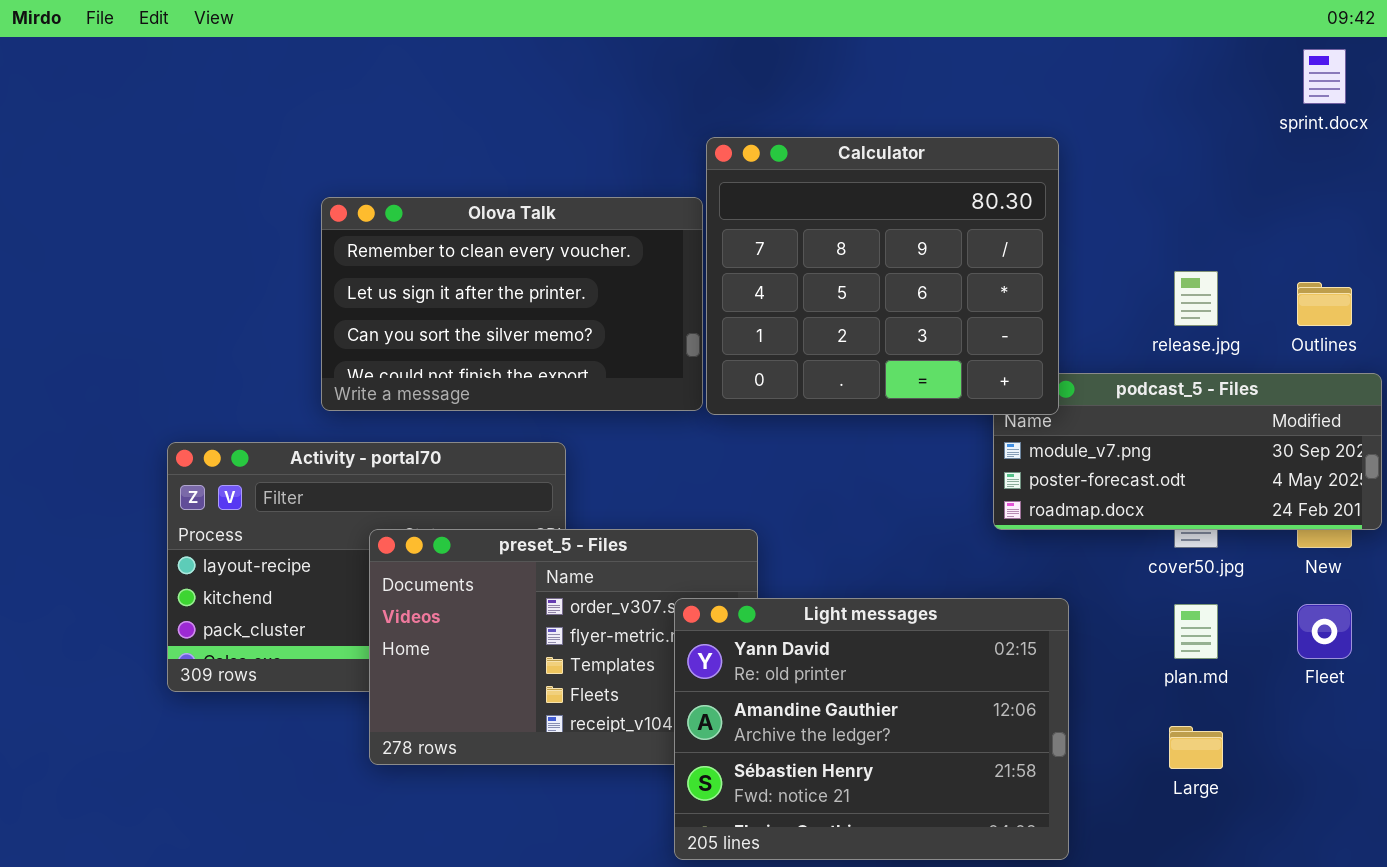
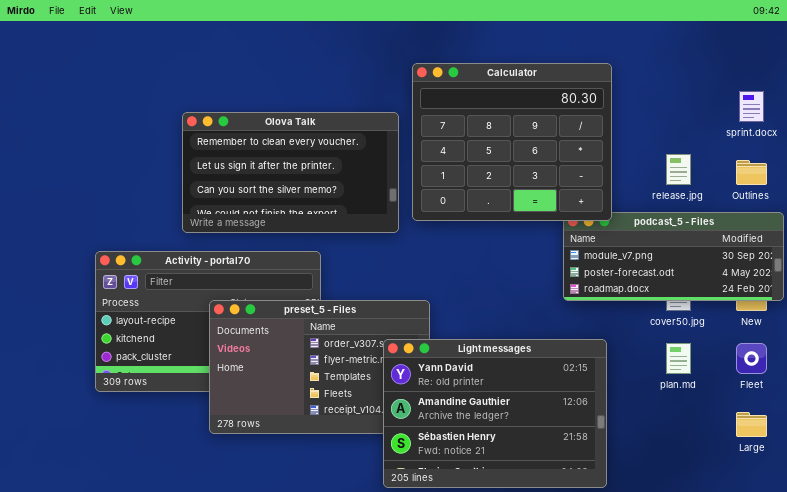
sprint.docx: [1303,49,1346,104] -> [739,91,764,122], moved
Calculator: [706,137,1059,415] -> [412,63,612,221], moved
Large: [1169,726,1223,769] -> [736,412,767,437], moved

